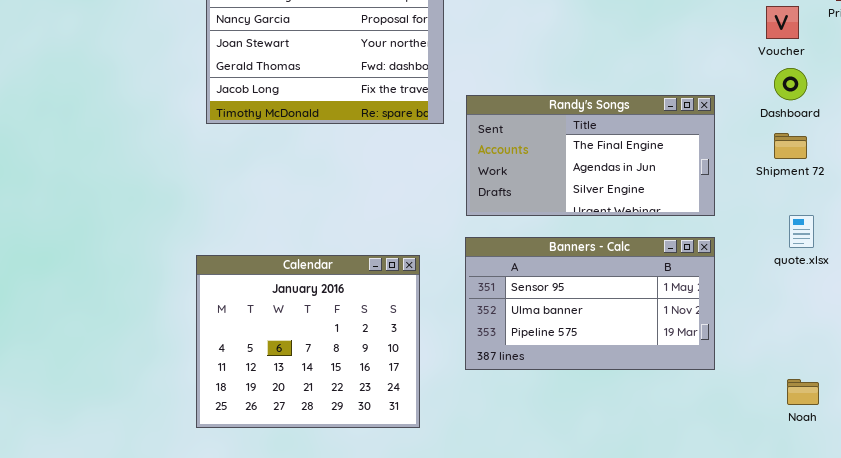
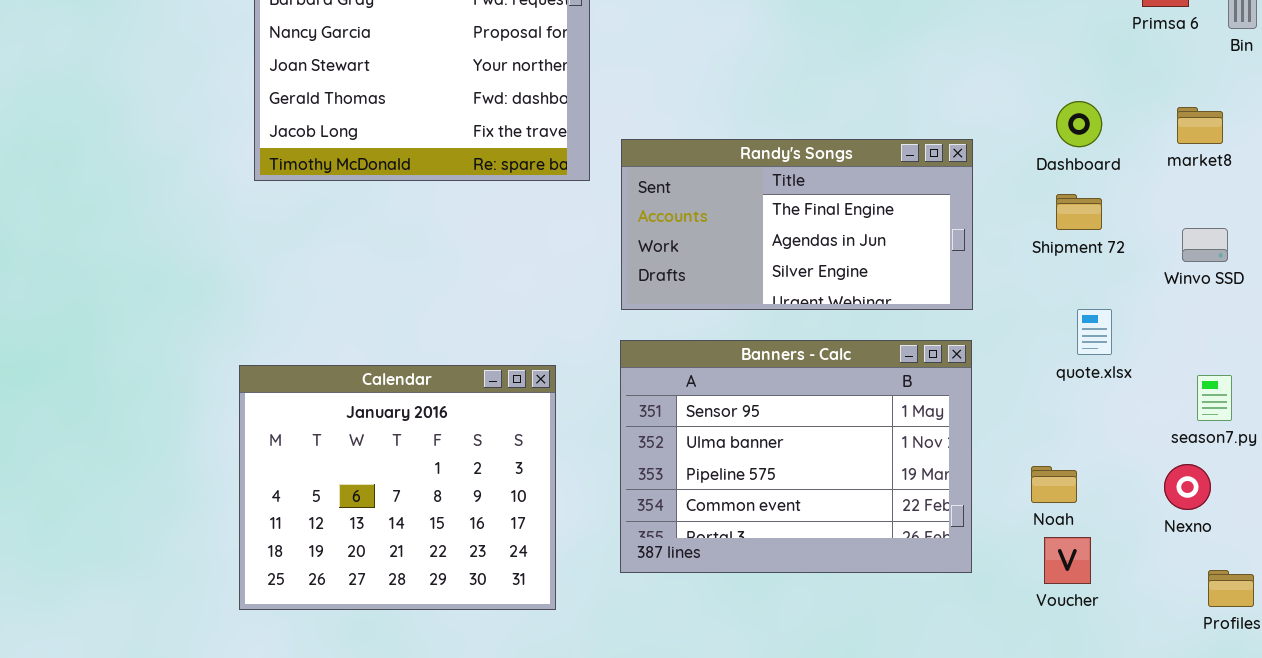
Voucher: [766,6,799,39] -> [1044,537,1091,584], moved
Banners - Calc: [465,237,715,370] -> [620,340,972,573], resized
Noah: [787,379,819,405] -> [1031,466,1077,503], moved

